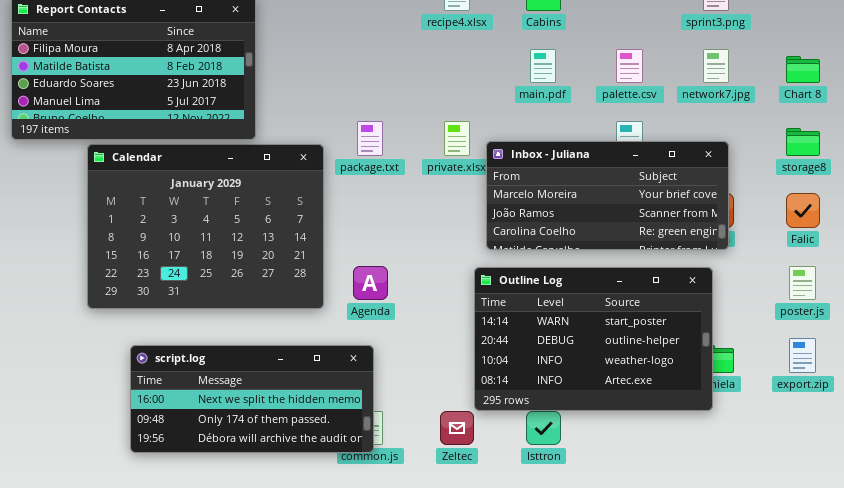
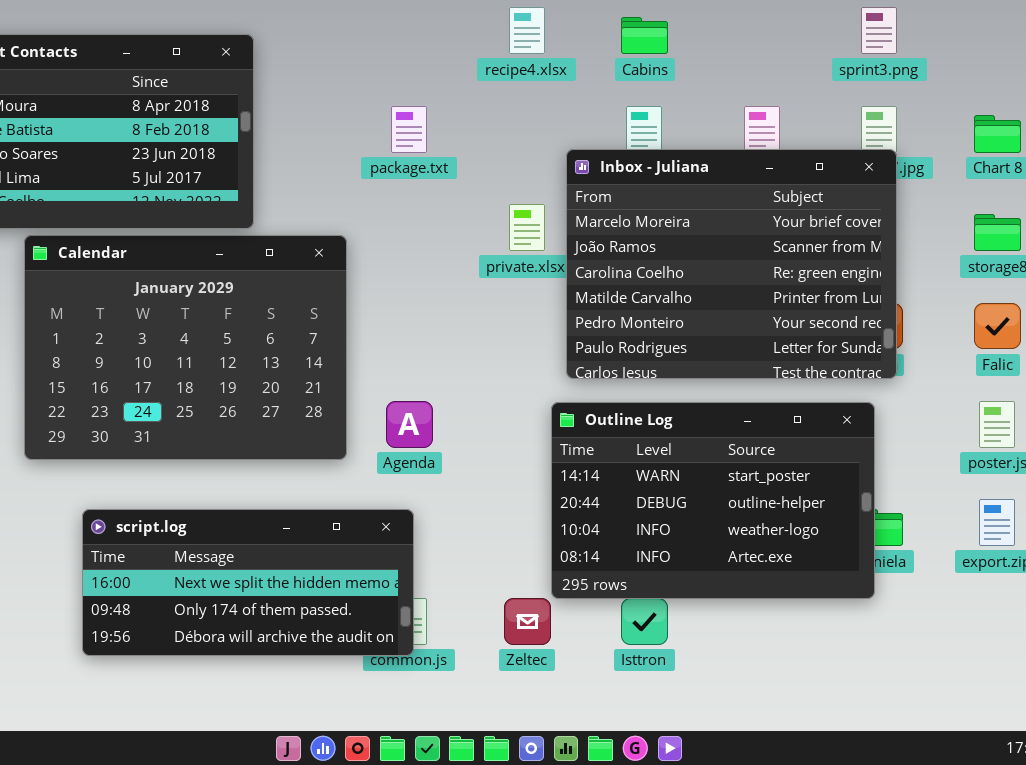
package.txt: [357,121,383,156] -> [391,106,427,153], moved
Inbox - Juliana: [486,141,729,250] -> [566,149,897,379], resized

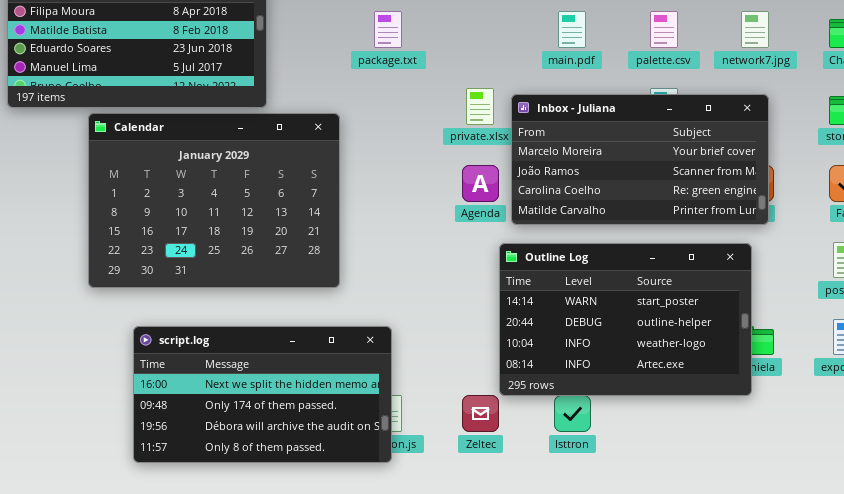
Inbox - Juliana: [566,149,897,379] -> [511,94,769,225], resized
Agenda: [386,401,433,448] -> [462,165,499,202], moved
script.log: [82,509,414,656] -> [133,326,392,463], resized

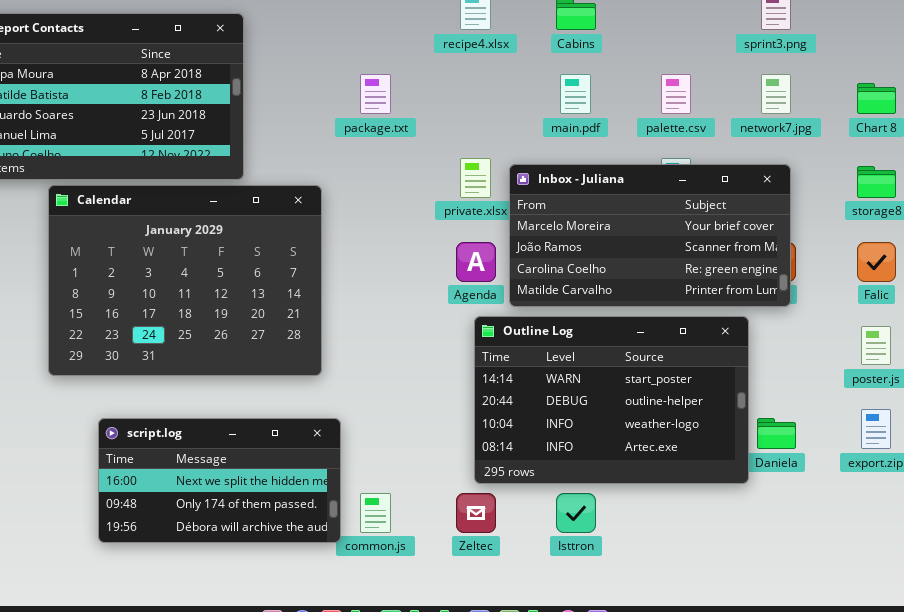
Outline Log: [499,243,752,396] -> [474,316,749,484], moved
script.log: [133,326,392,463] -> [98,418,341,543], resized

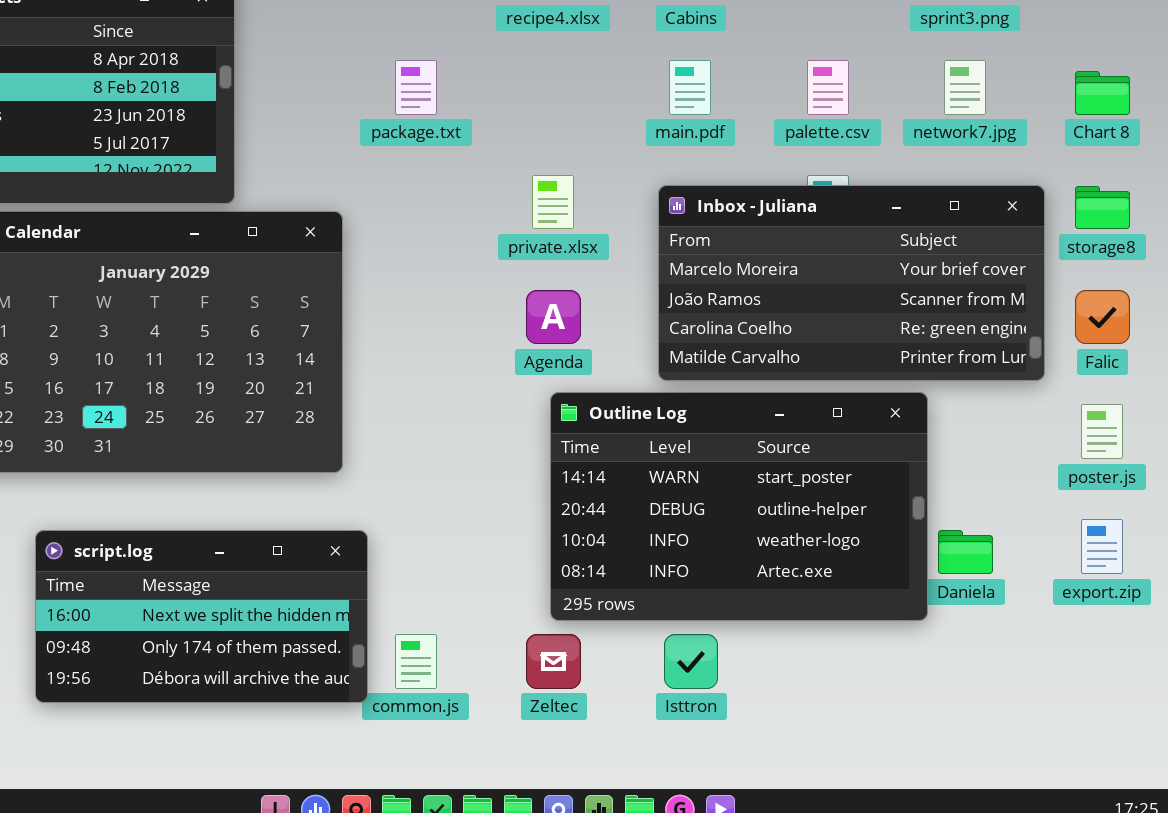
Inbox - Juliana: [509,164,791,307] -> [658,185,1045,381], moved

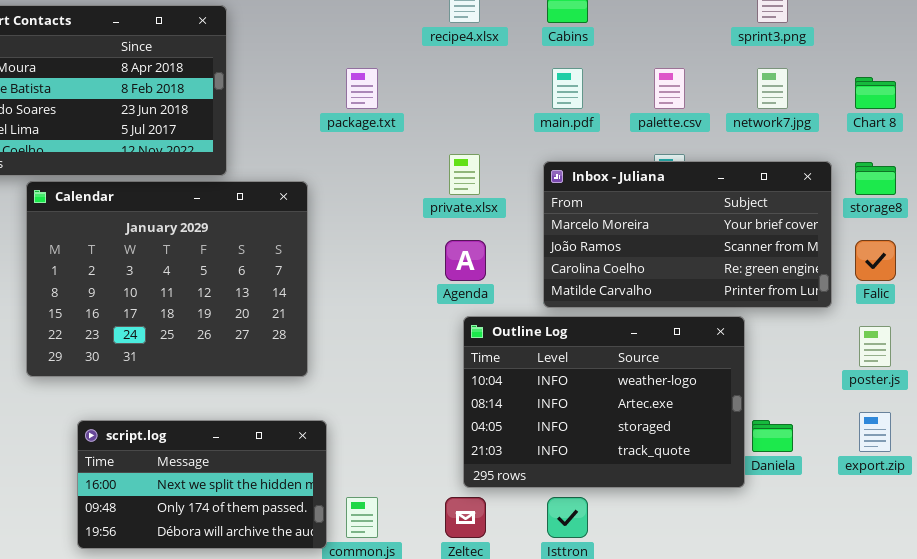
Outline Log: [550,392,928,621] -> [463,316,745,488], scrolled down 2 rows

